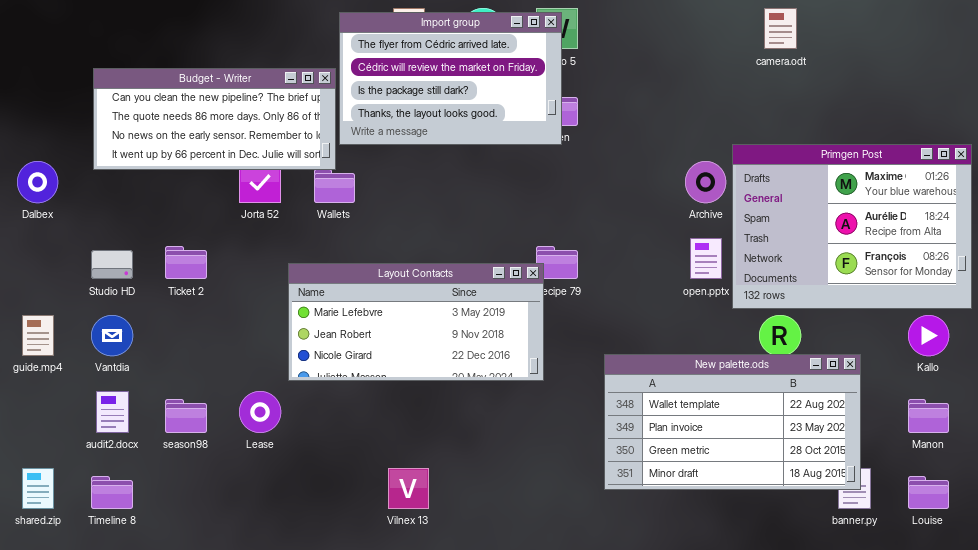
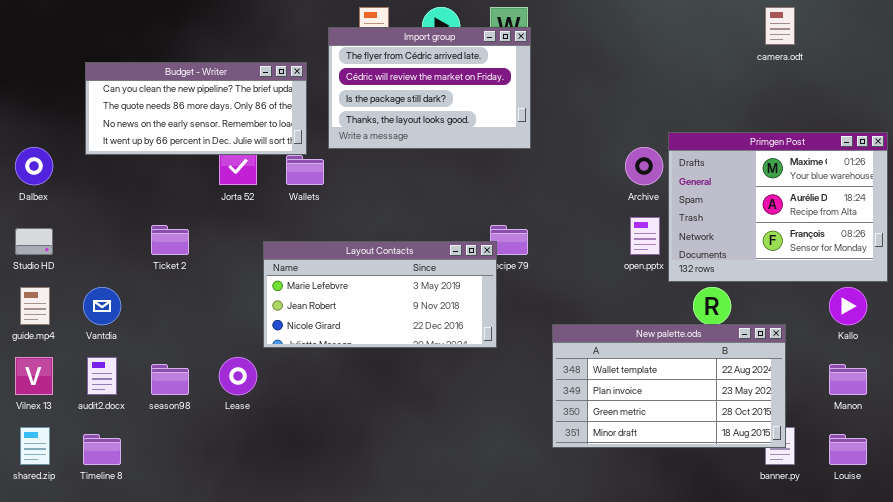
camera.odt: [764,8,797,49] -> [765,7,795,45], moved
Import group: [339,12,562,145] -> [328,27,531,149], moved
Studio HD: [91,250,133,279] -> [15,228,53,255], moved
Vilnex 13: [388,468,429,509] -> [15,357,53,395], moved

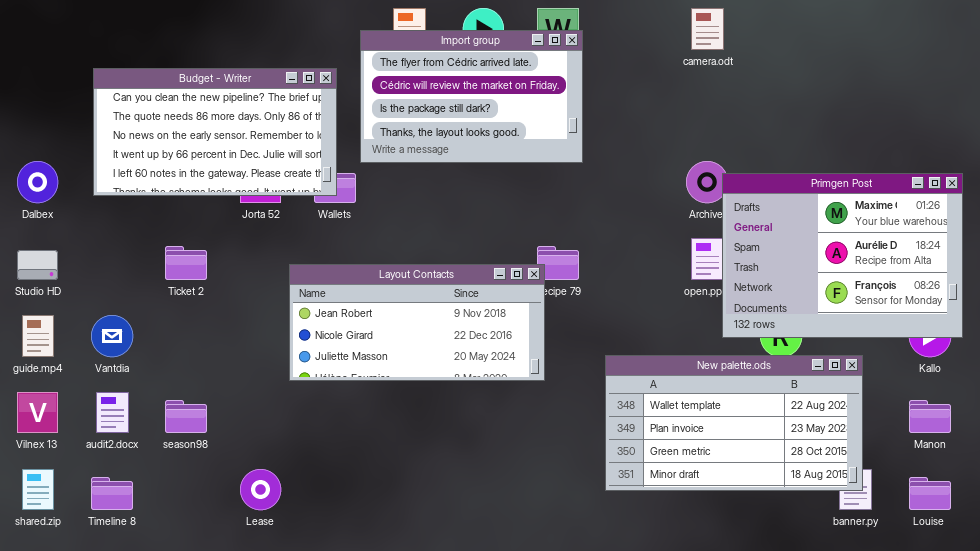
camera.odt: [765,7,795,45] -> [691,8,724,50], moved
Budget - Writer: [85,62,307,155] -> [93,68,337,196], resized
Primgen Post: [668,132,888,282] -> [722,173,963,338], moved
Layout Contacts: [263,241,497,348] -> [289,264,545,381], scrolled down 1 row
Lease: [219,357,257,395] -> [240,469,281,510], moved

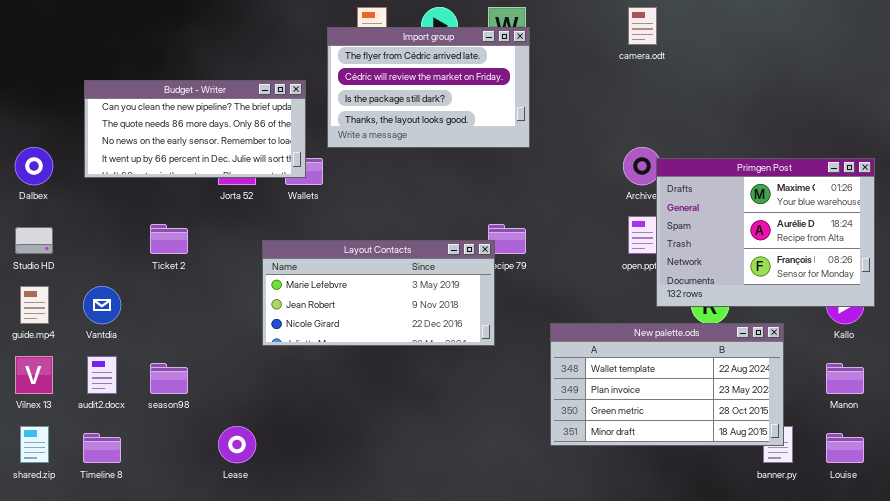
Budget - Writer: [93,68,337,196] -> [84,80,306,178], resized
Layout Contacts: [289,264,545,381] -> [262,240,495,346], scrolled up 1 row

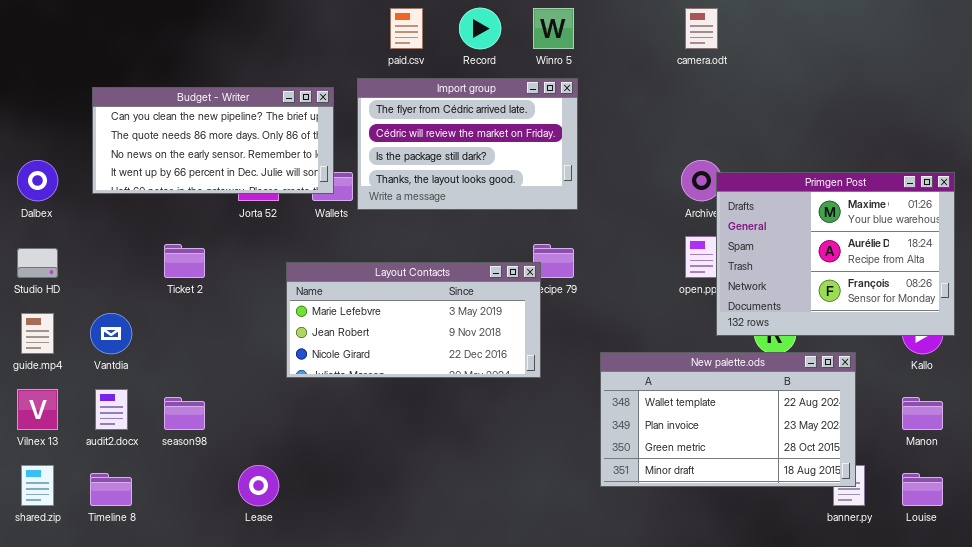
Import group: [327,27,530,148] -> [357,78,578,210], moved

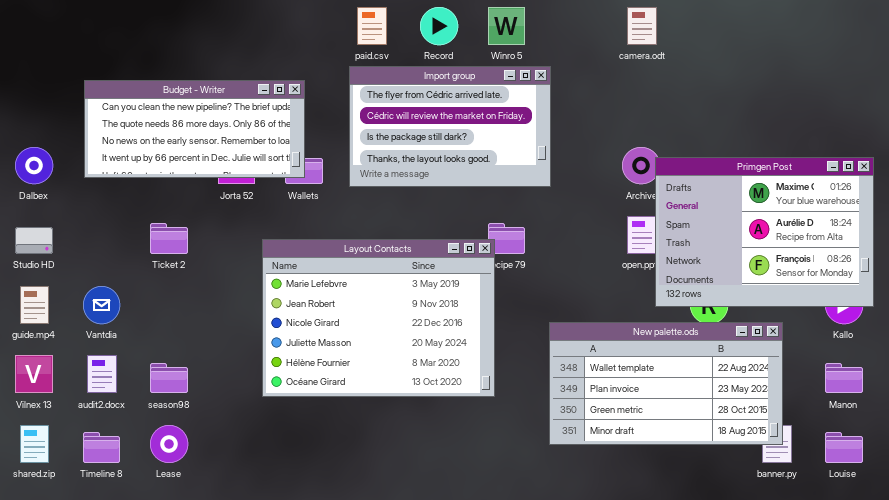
Import group: [357,78,578,210] -> [349,66,551,187], moved
Layout Contacts: [286,262,541,378] -> [262,239,495,397], resized
Lease: [238,465,279,506] -> [150,425,188,463], moved

